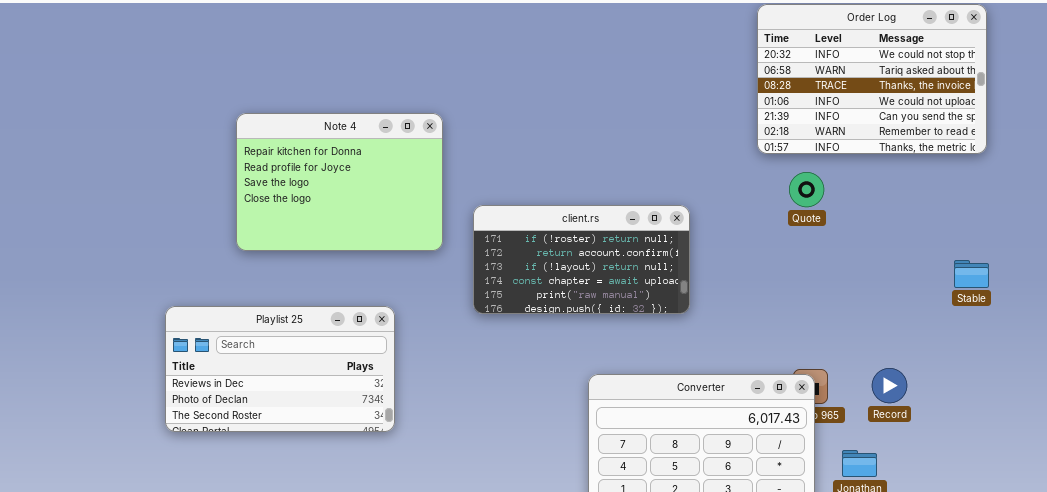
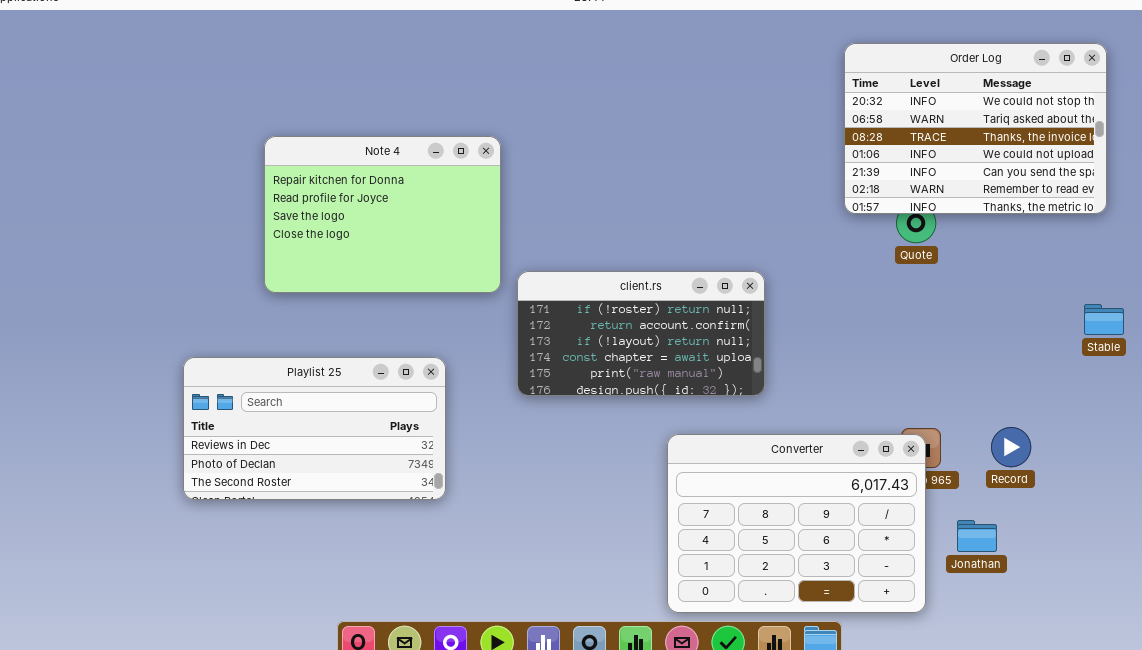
Order Log: [757,4,987,154] -> [844,43,1107,214], moved
client.rs: [473,205,690,314] -> [517,271,765,396], moved

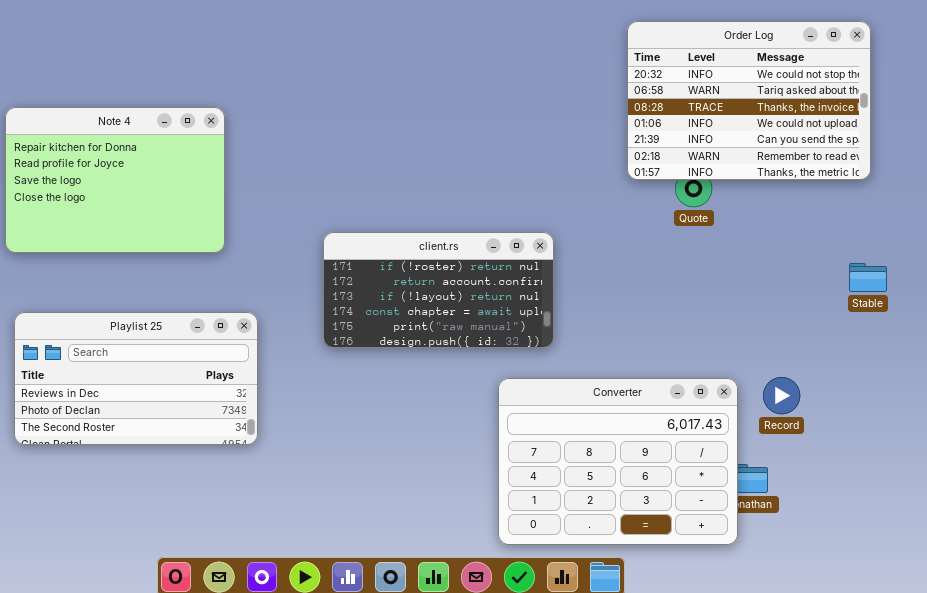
Note 4: [264,136,501,293] -> [5,107,225,253], moved
Converter: [667,434,926,613] -> [498,378,738,545], moved

